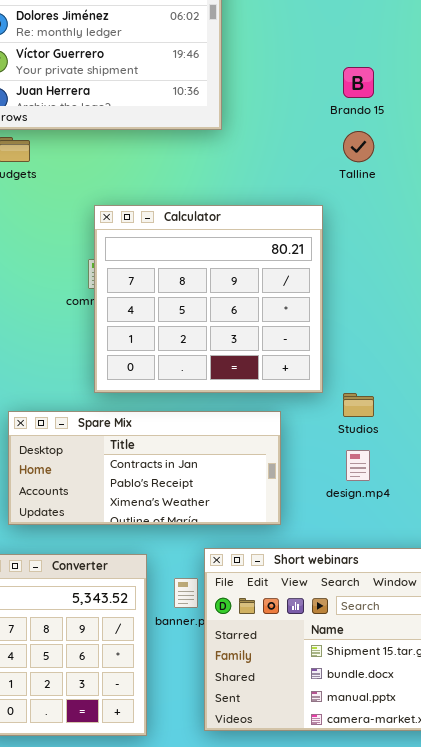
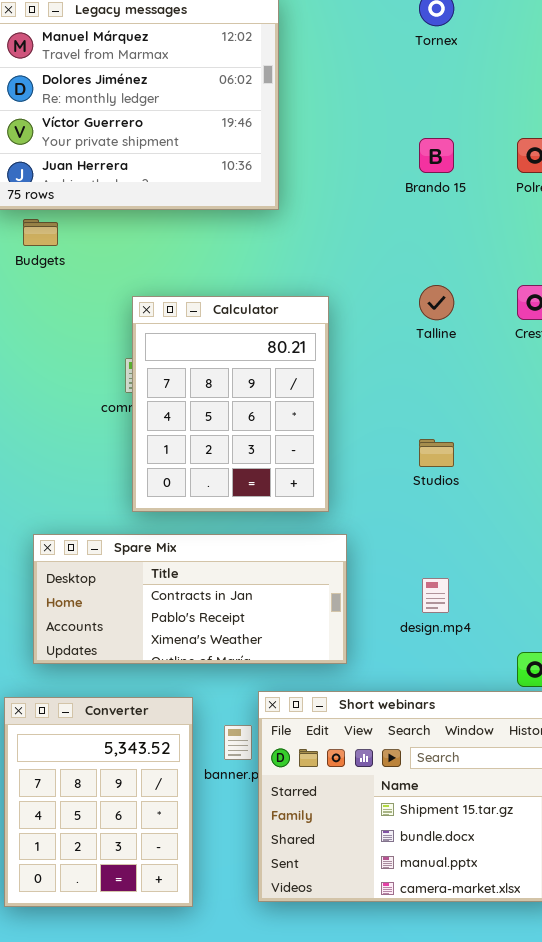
Talline: [343,131,374,162] -> [419,285,454,320], moved
Calculator: [94,205,323,393] -> [132,296,329,512], resized
Studios: [343,393,374,417] -> [419,439,454,467], moved

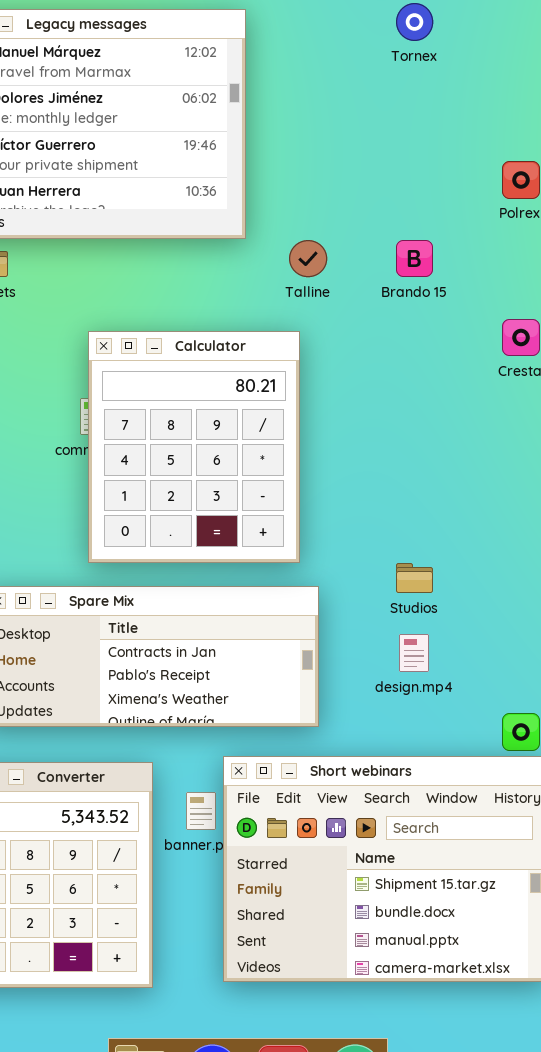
Brando 15: [419,138,454,173] -> [396,240,433,277], moved
Talline: [419,285,454,320] -> [289,240,327,277], moved
Studios: [419,439,454,467] -> [396,563,433,593], moved

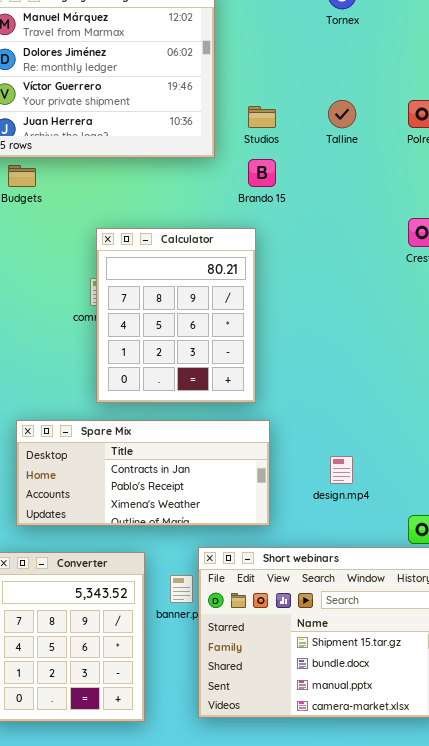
Talline: [289,240,327,277] -> [328,100,356,128], moved
Brando 15: [396,240,433,277] -> [248,159,276,187], moved
Studios: [396,563,433,593] -> [248,106,276,128], moved

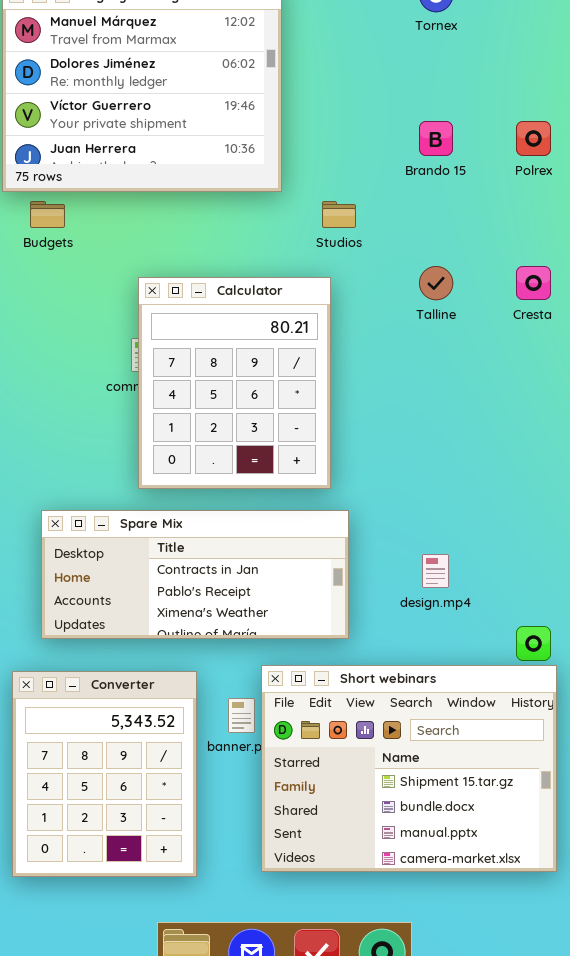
Talline: [328,100,356,128] -> [419,266,453,300], moved
Studios: [248,106,276,128] -> [322,201,356,228], moved
Brando 15: [248,159,276,187] -> [419,121,453,156], moved

